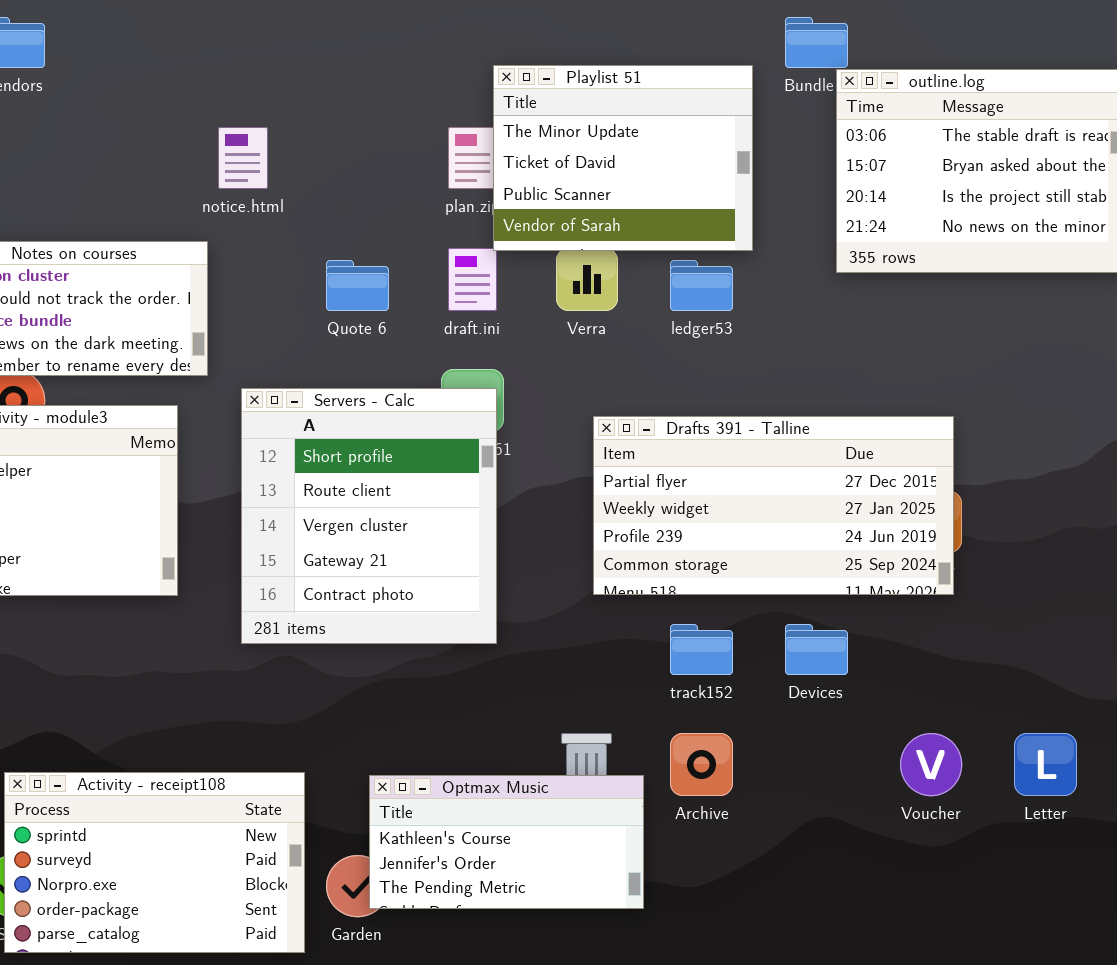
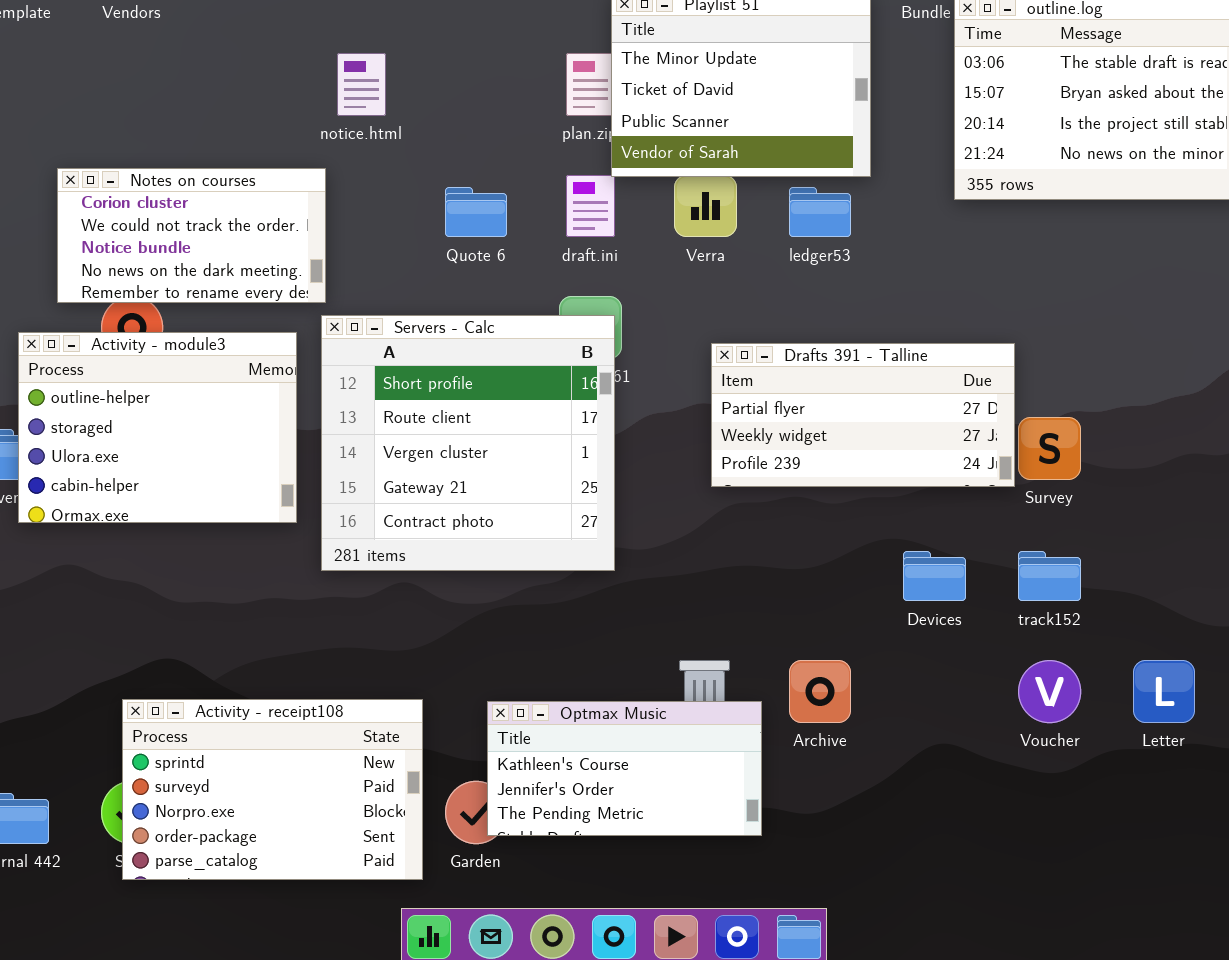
Servers - Calc: [241,388,497,644] -> [321,315,615,571], resized
Drafts 391 - Talline: [593,416,954,595] -> [711,343,1015,487], resized
track152: [670,624,733,675] -> [1018,551,1081,601], moved

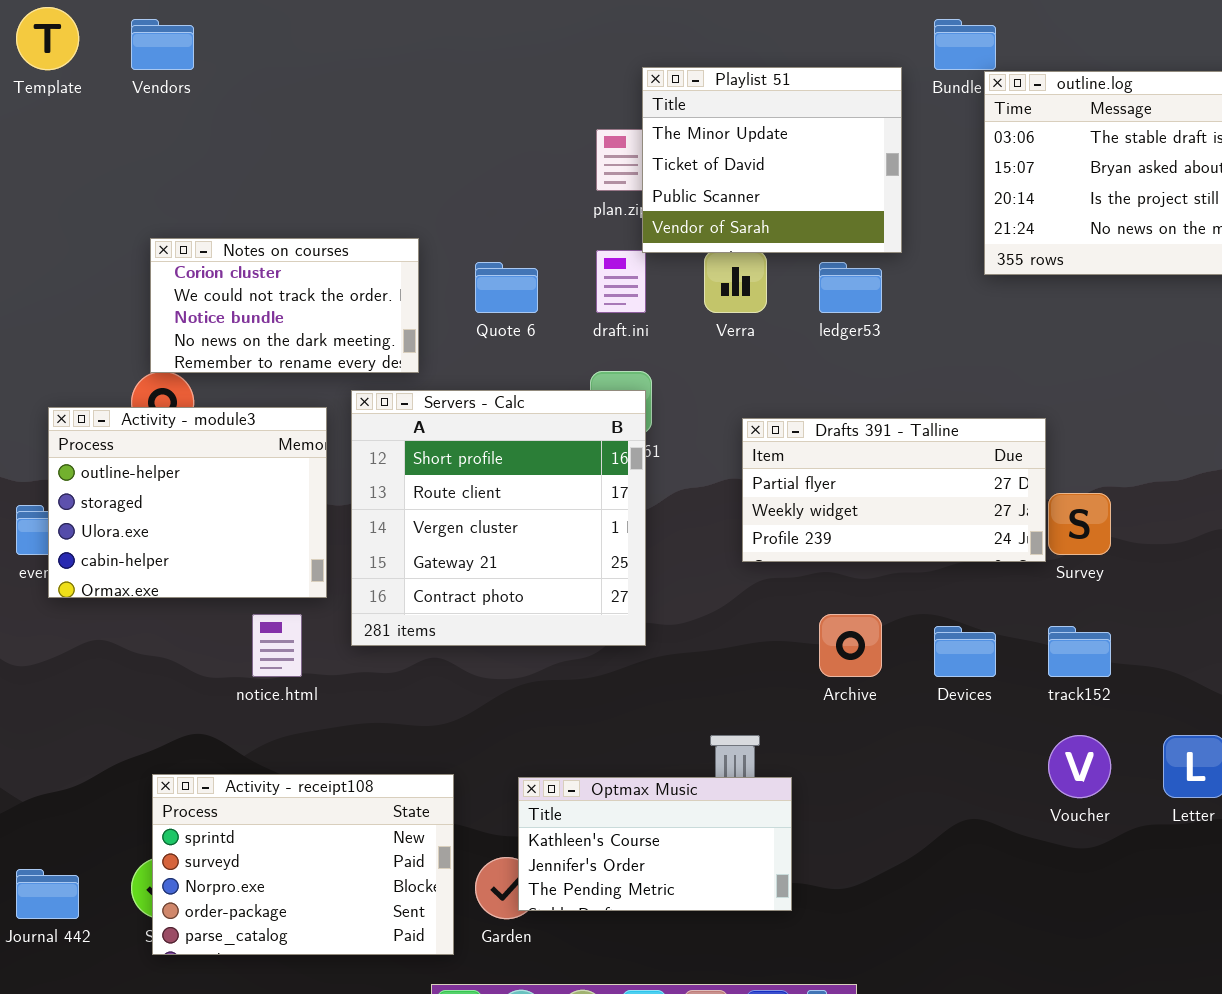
notice.html: [337,53,386,116] -> [252,614,302,677], moved
Notes on courses: [57,168,326,303] -> [150,238,419,373], moved
Archive: [789,660,851,723] -> [819,614,882,677], moved

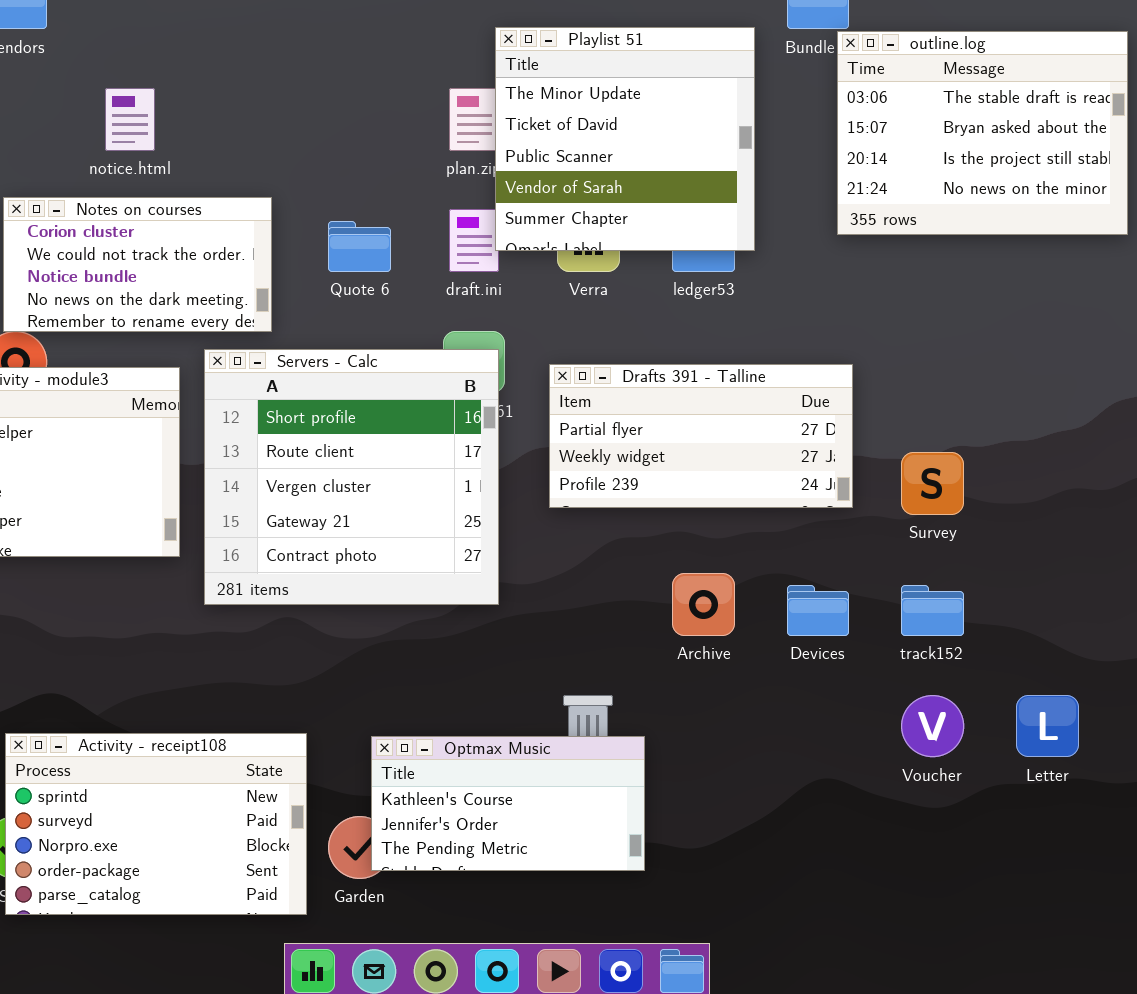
Playlist 51: [642,67,902,253] -> [495,27,755,251], resized
Drafts 391 - Talline: [742,418,1046,562] -> [549,364,853,508], moved
notice.html: [252,614,302,677] -> [105,88,155,151], moved

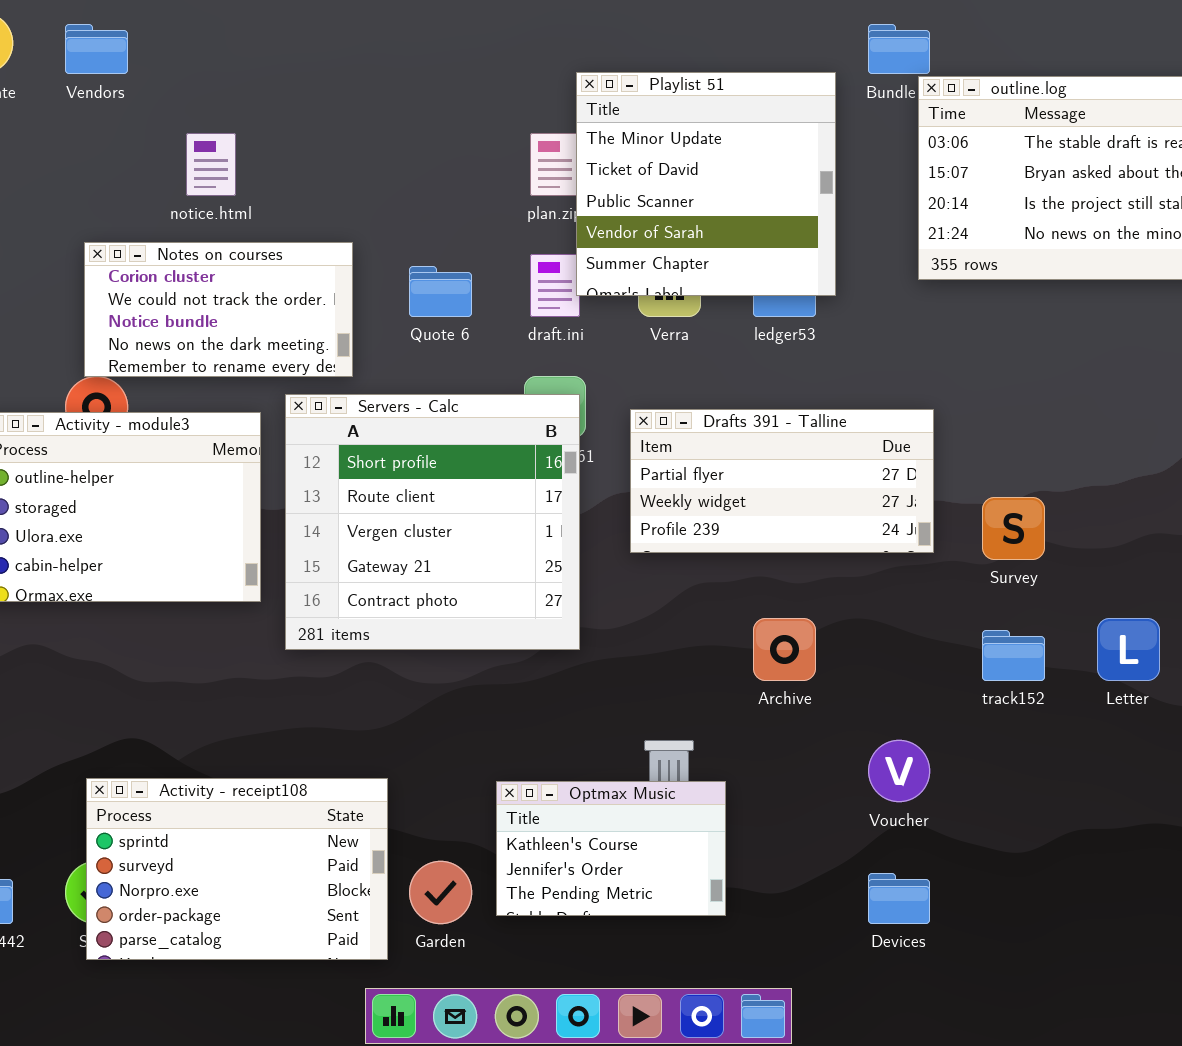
Devices: [787,585,849,636] -> [868,873,930,924], moved
Voucher: [901,695,964,757] -> [868,740,930,802], moved
Letter: [1016,695,1079,757] -> [1097,618,1160,681], moved
Optmax Music: [371,736,645,871] -> [496,781,726,916], resized

